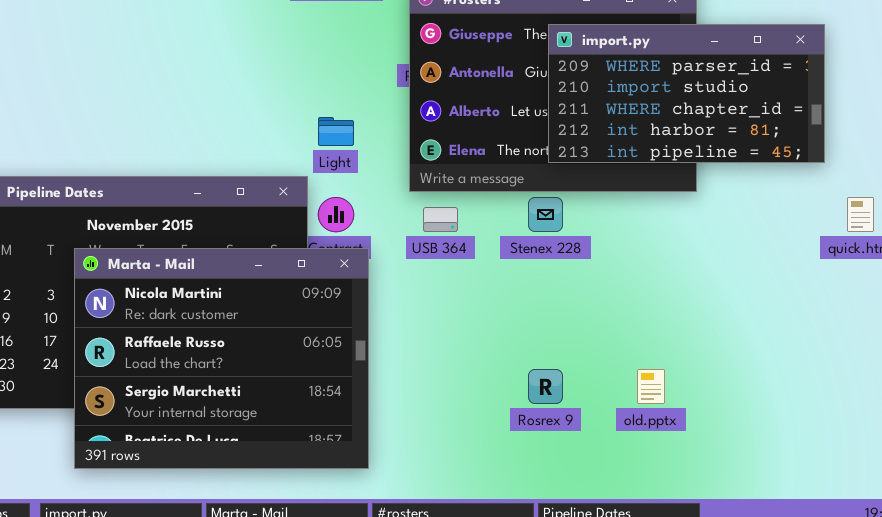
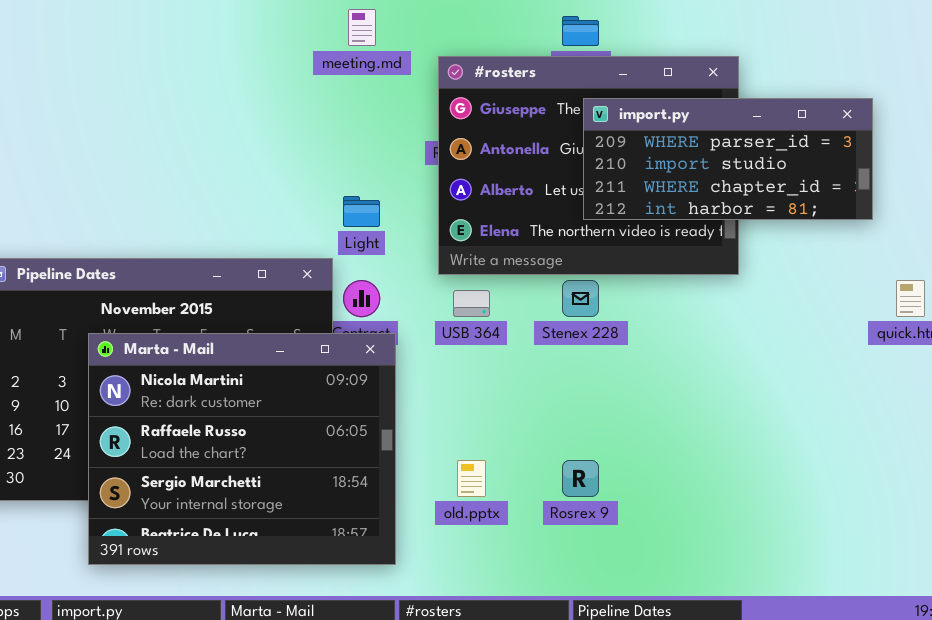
import.py: [548,24,825,163] -> [583,98,873,220], resized
old.pptx: [637,369,665,404] -> [457,460,486,497], moved

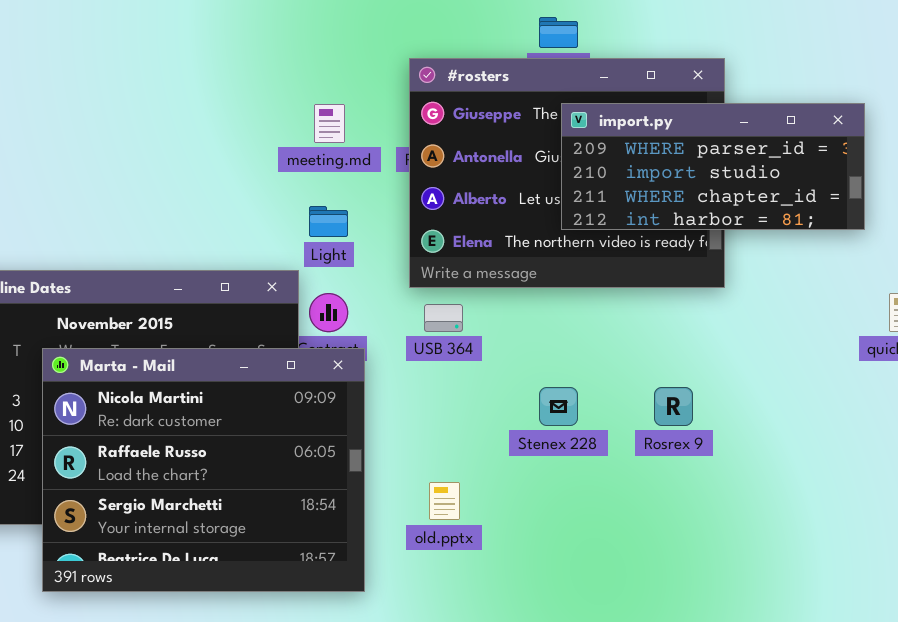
meeting.md: [348,9,376,46] -> [314,104,345,143], moved
Stenex 228: [562,280,599,317] -> [539,387,578,426], moved
Rosrex 9: [562,460,599,497] -> [654,387,693,426], moved

